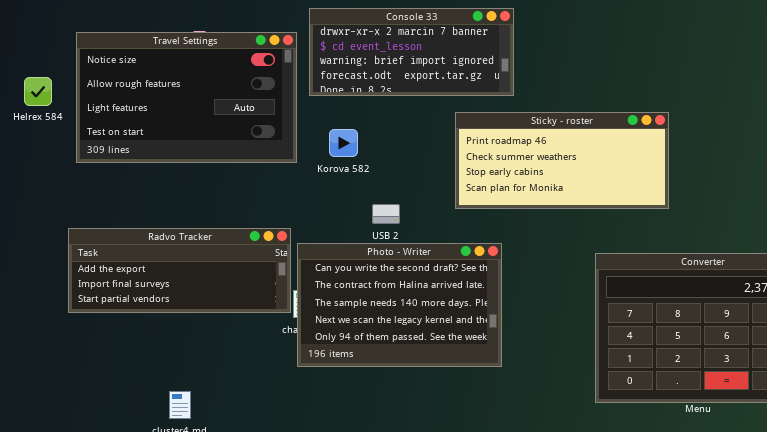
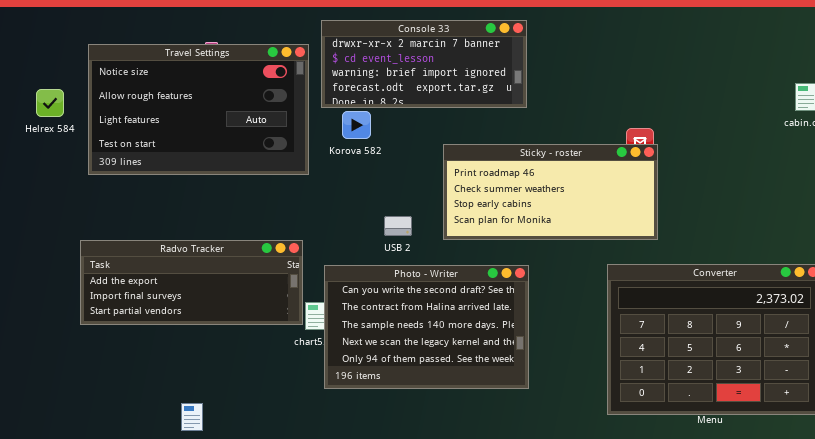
Sticky - roster: [455,112,669,209] -> [443,144,658,240], moved
Korova 582: [329,129,358,157] -> [342,111,371,139], moved
Photo - Writer: [297,243,502,367] -> [324,265,529,389], moved

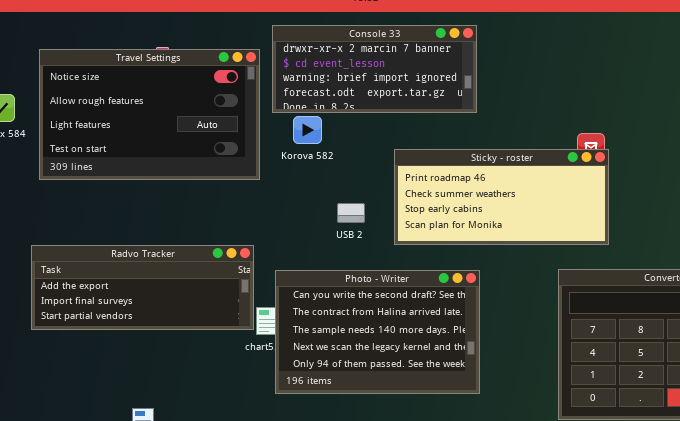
USB 2: [384,216,412,236] -> [337,203,365,223], moved

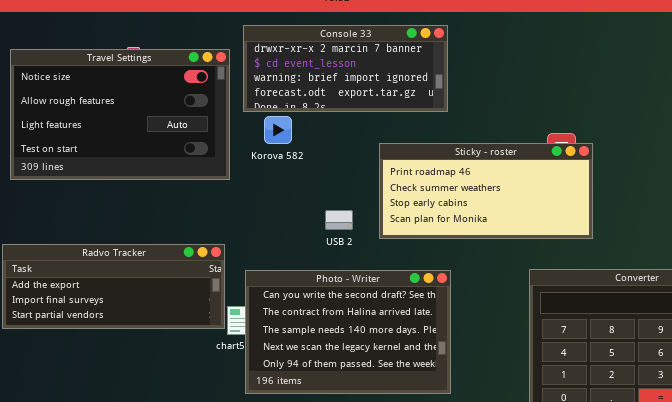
Sticky - roster: [394,149,609,245] -> [379,143,593,239], moved
USB 2: [337,203,365,223] -> [325,210,353,230], moved

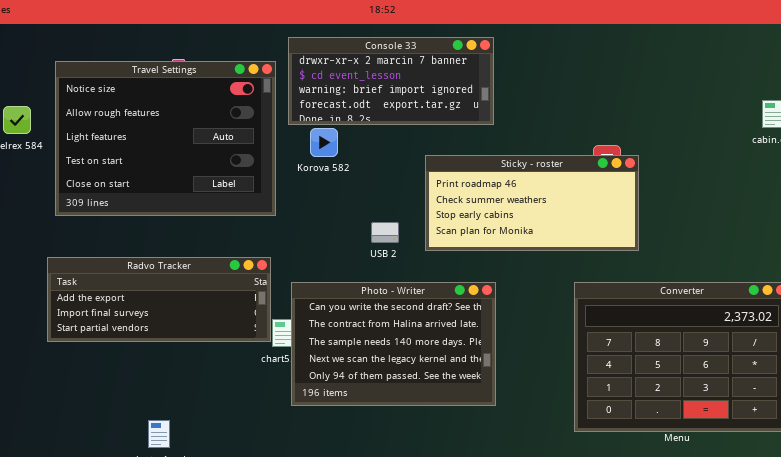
Travel Settings: [10,49,230,180] -> [55,61,276,216], resized

